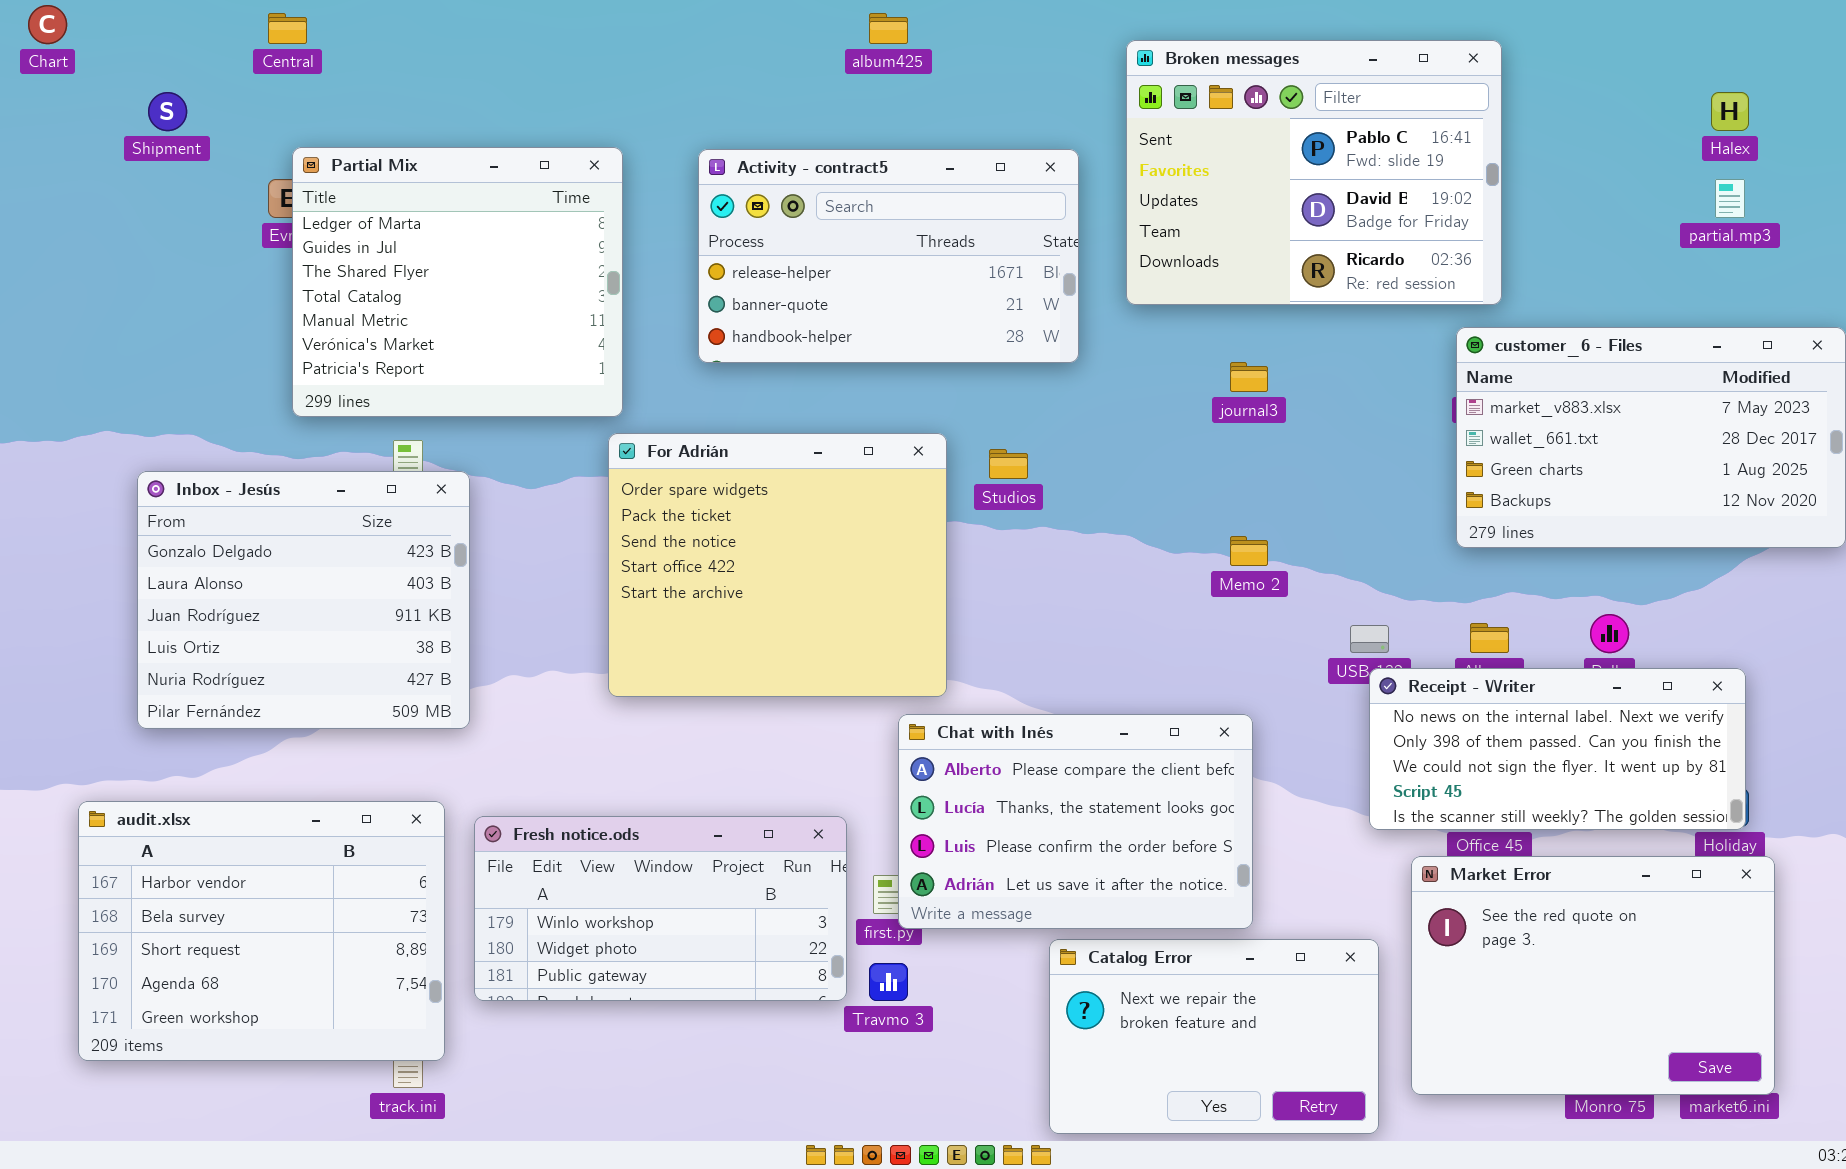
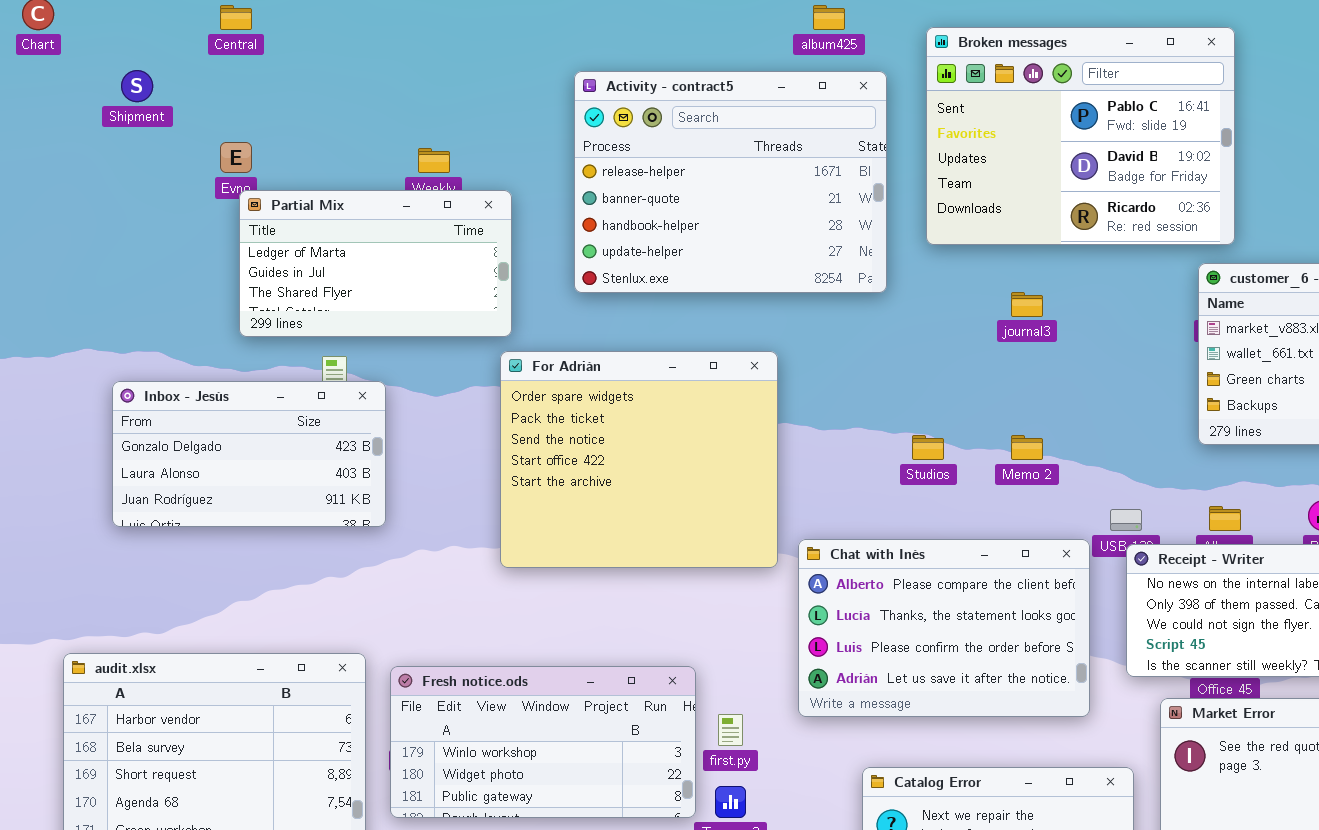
album425: [869,13,908,44] -> [813,5,845,30], moved
Partial Mix: [292,147,623,417] -> [239,190,512,337], resized
Activity - contract5: [698,149,1079,363] -> [574,71,887,293], resized
Studios: [989,449,1028,479] -> [912,435,944,460], moved
Inbox - Jesús: [137,471,470,729] -> [112,381,386,527], resized
Chat with Inés: [898,714,1253,929] -> [798,539,1090,717], moved

